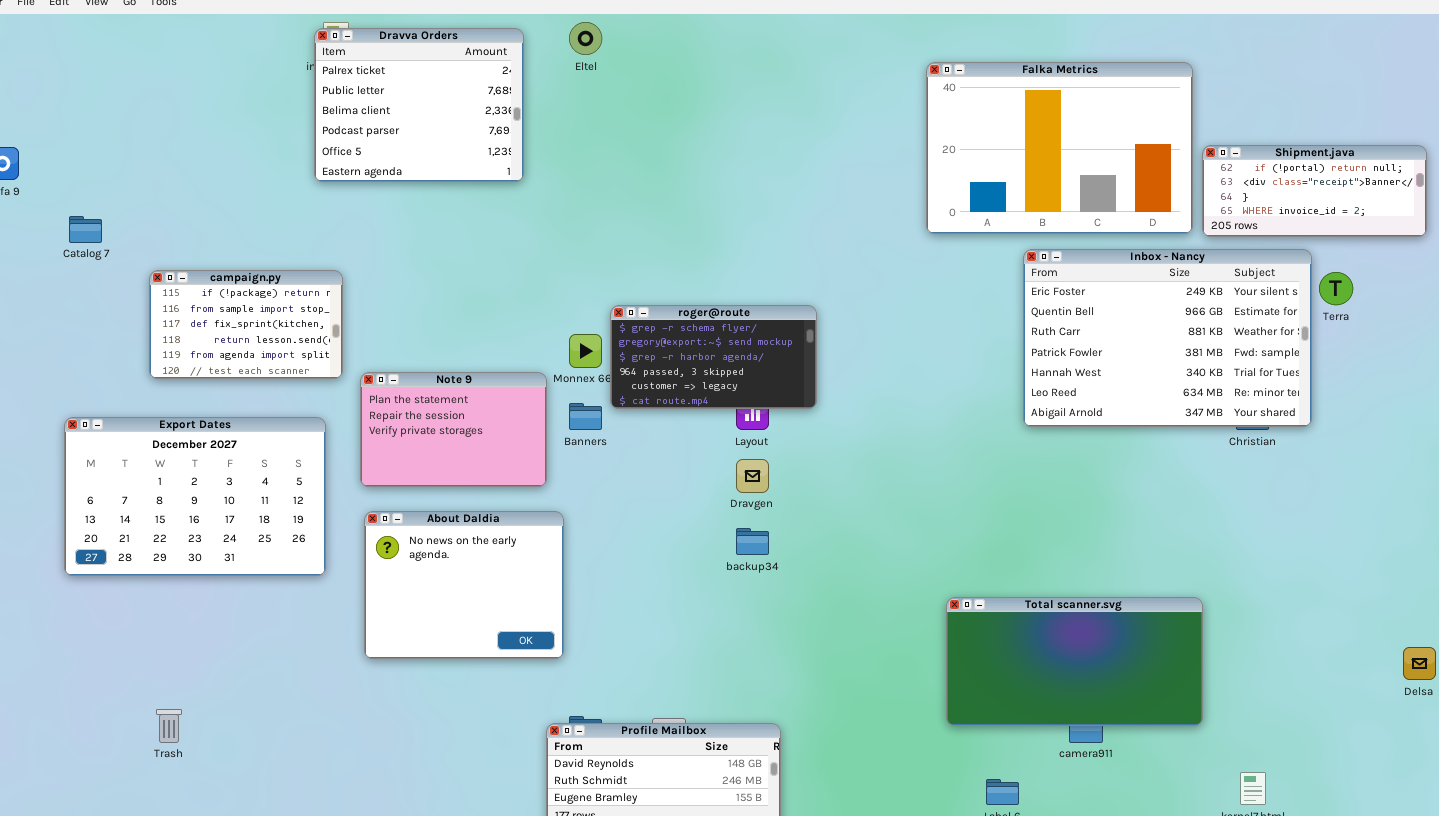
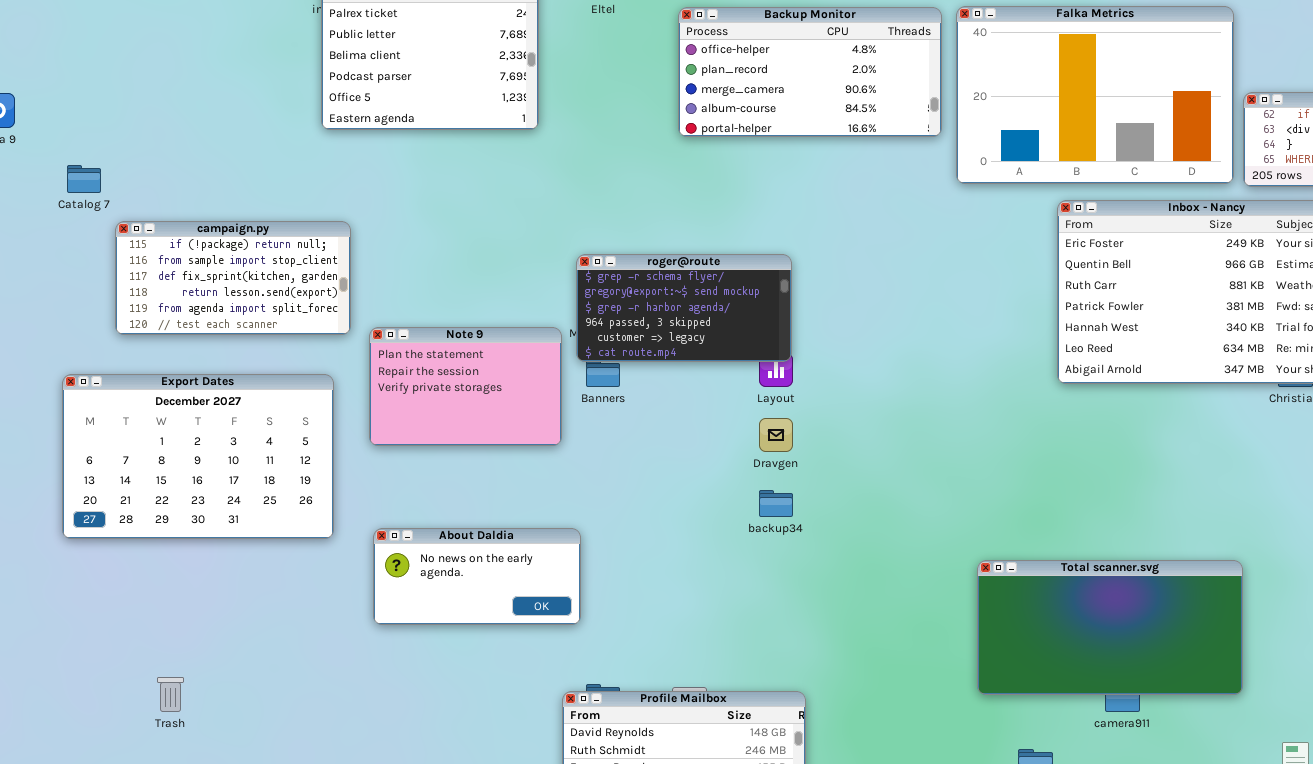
Backup Monitor: none -> [678,7,942,137], opened
campaign.py: [149,270,343,379] -> [115,221,351,335], resized
roger@route: [610,305,817,409] -> [576,254,792,362], moved
About Daldia: [364,511,564,659] -> [373,528,581,625], resized

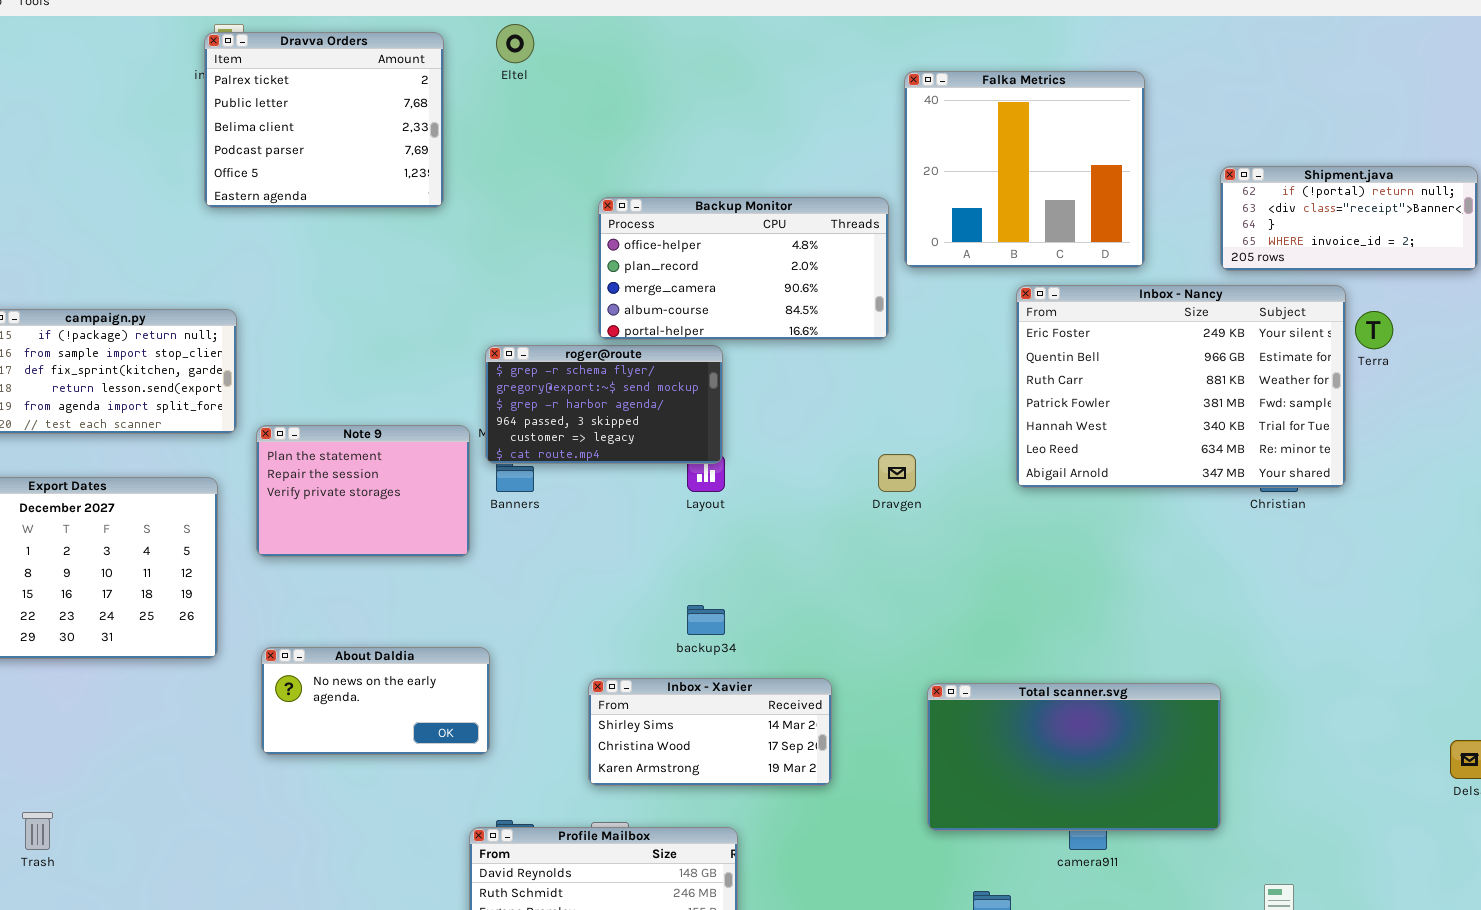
Falka Metrics: [956,6,1234,184] -> [904,71,1145,268], resized
Backup Monitor: [678,7,942,137] -> [598,197,889,340], moved
Dravgen: [759,418,793,452] -> [878,454,916,492], moved
Inbox - Xavier: none -> [588,678,832,786], opened

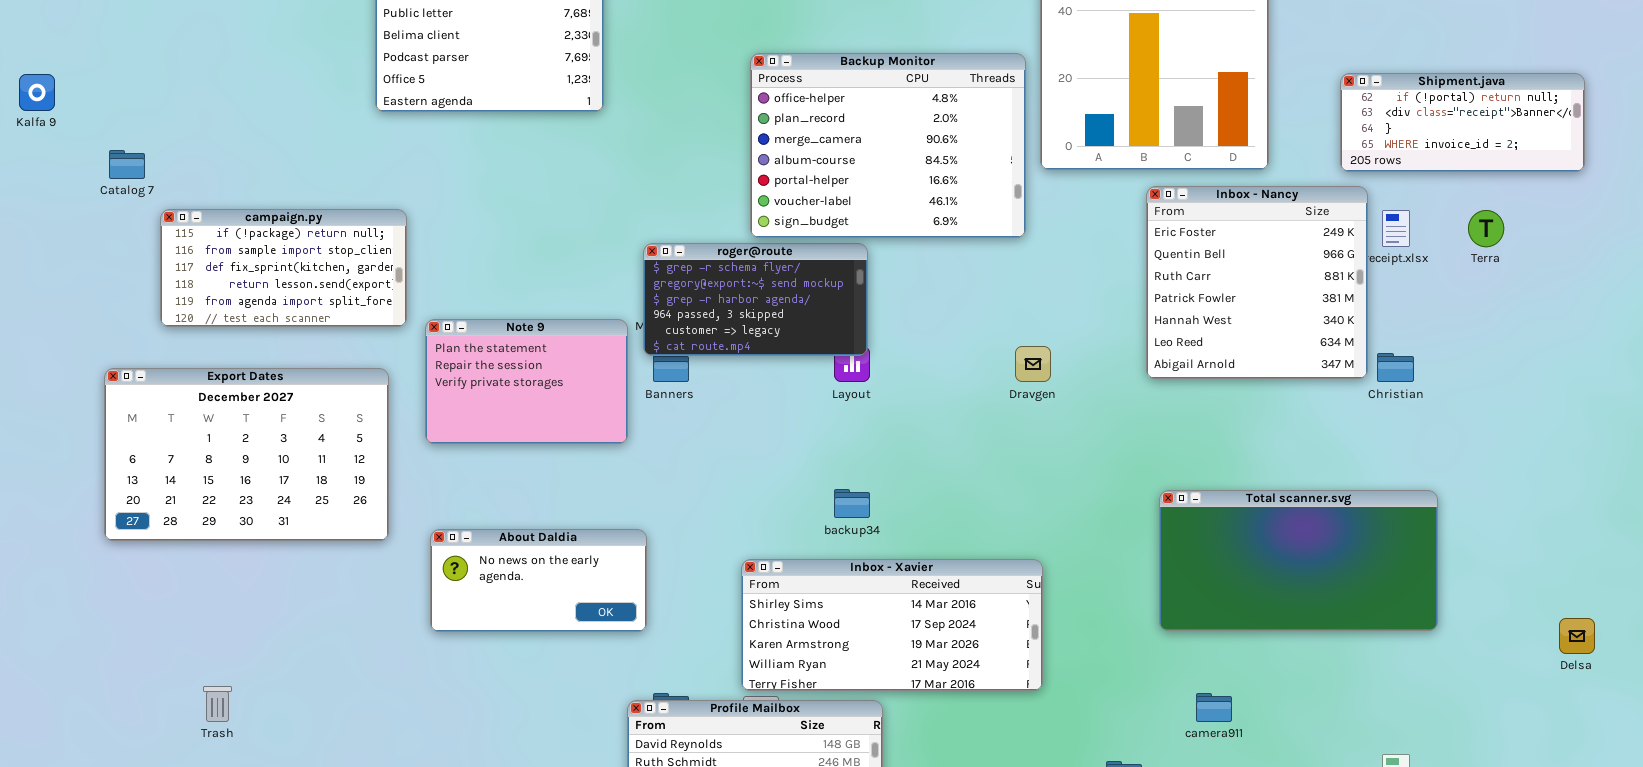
Backup Monitor: [598,197,889,340] -> [750,53,1026,238], resized
Inbox - Nancy: [1016,285,1346,488] -> [1146,186,1368,379], resized
Inbox - Xavier: [588,678,832,786] -> [741,559,1043,691], resized
Total scanner.svg: [927,683,1221,831] -> [1159,490,1438,631], moved

